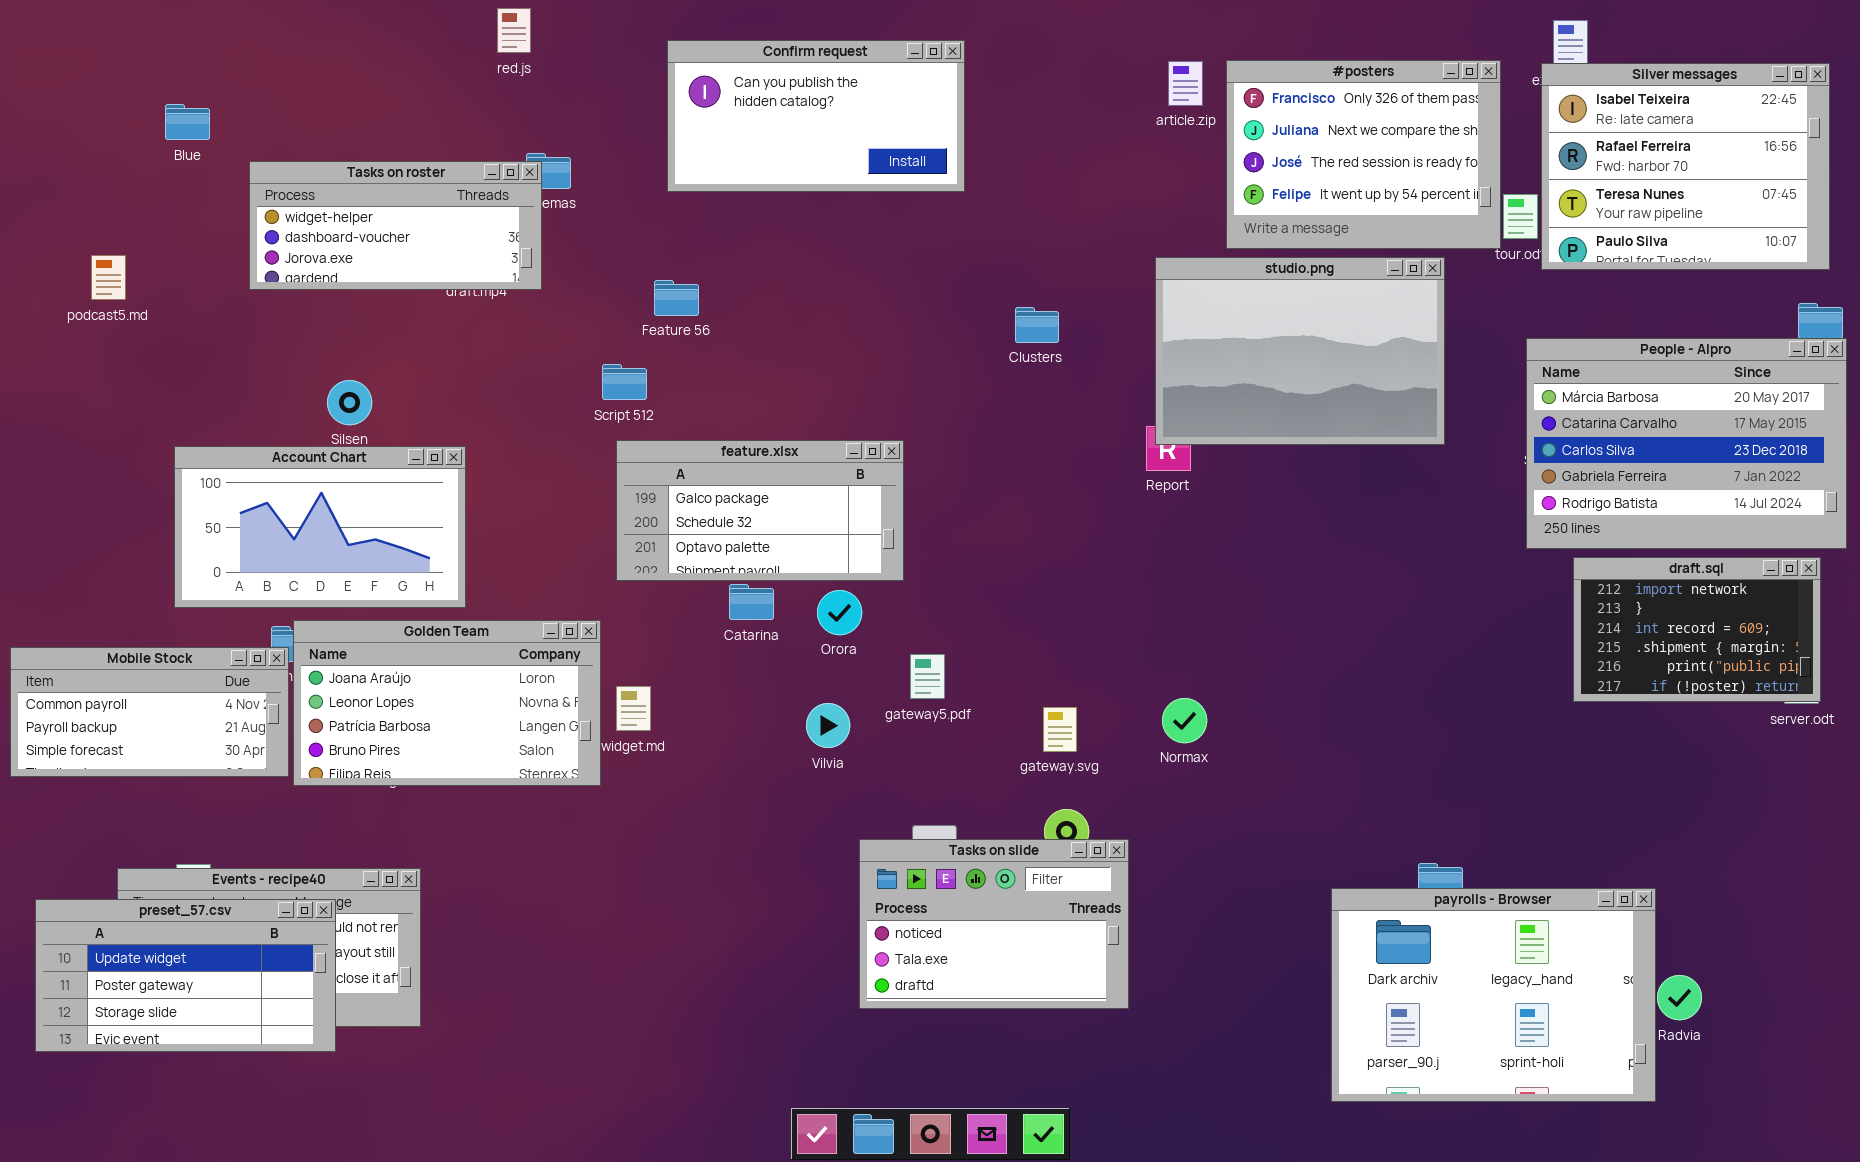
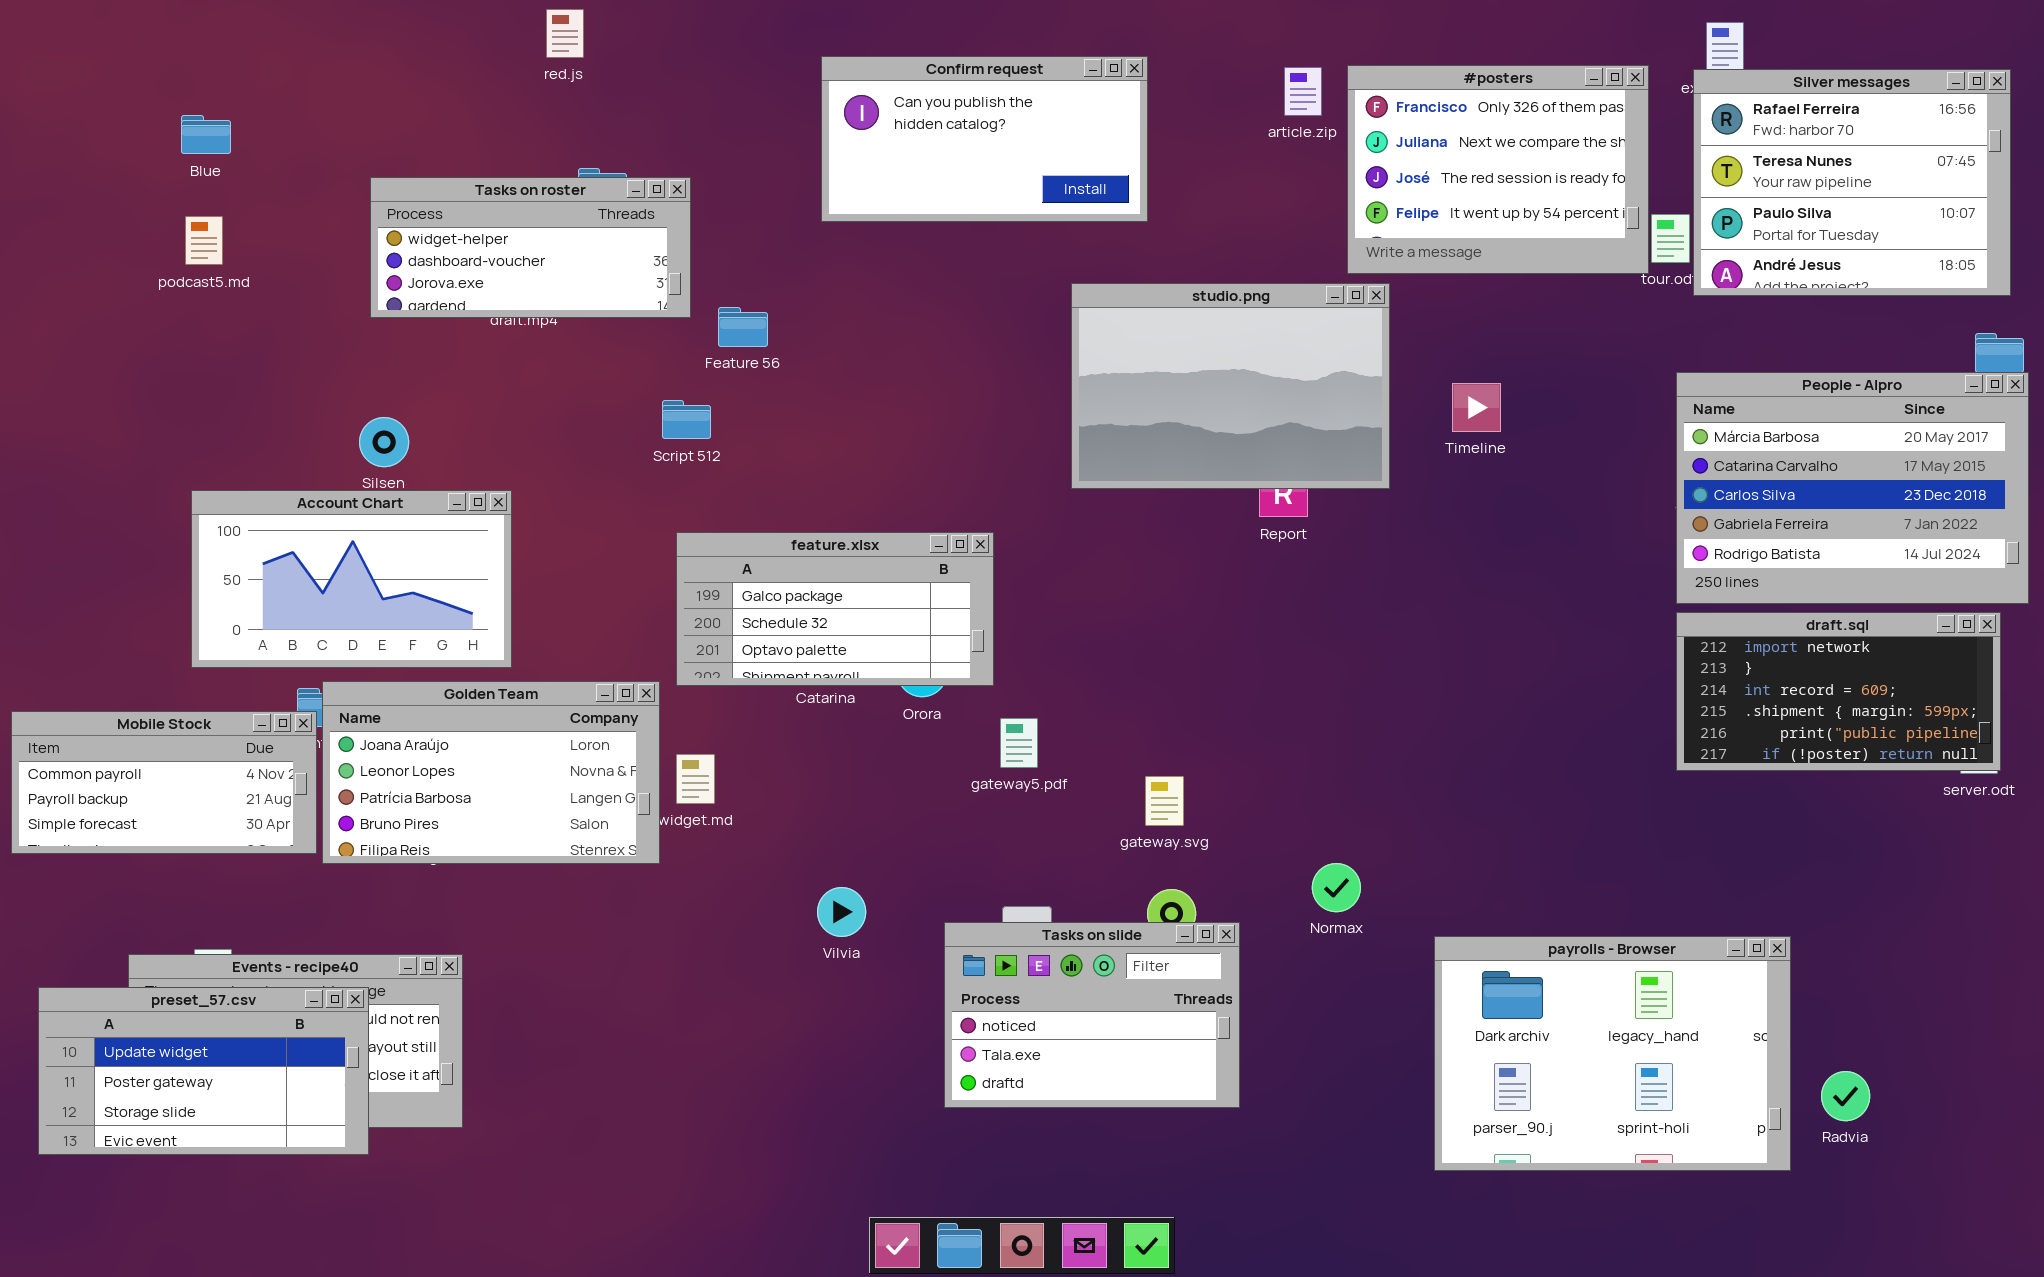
Confirm request: [667,40,965,192] -> [821,56,1148,222], moved
Silver messages: [1541,63,1830,270] -> [1693,69,2011,296], scrolled down 1 row
Tasks on roster: [249,161,542,290] -> [370,177,691,318], moved
podcast5.md: [91,255,126,300] -> [185,216,223,265], moved
studio.png: [1155,257,1445,445] -> [1071,283,1390,489], moved
feature.xlsx: [616,440,904,581] -> [676,532,994,686], moved
draft.sql: [1573,557,1821,702] -> [1676,612,2001,771], resized
Normax: [1162,698,1207,743] -> [1312,863,1361,912], moved
Vilvia: [806,703,850,748] -> [817,887,866,937], moved
payrolls - Browser: [1331,888,1656,1102] -> [1434,936,1791,1171], moved

